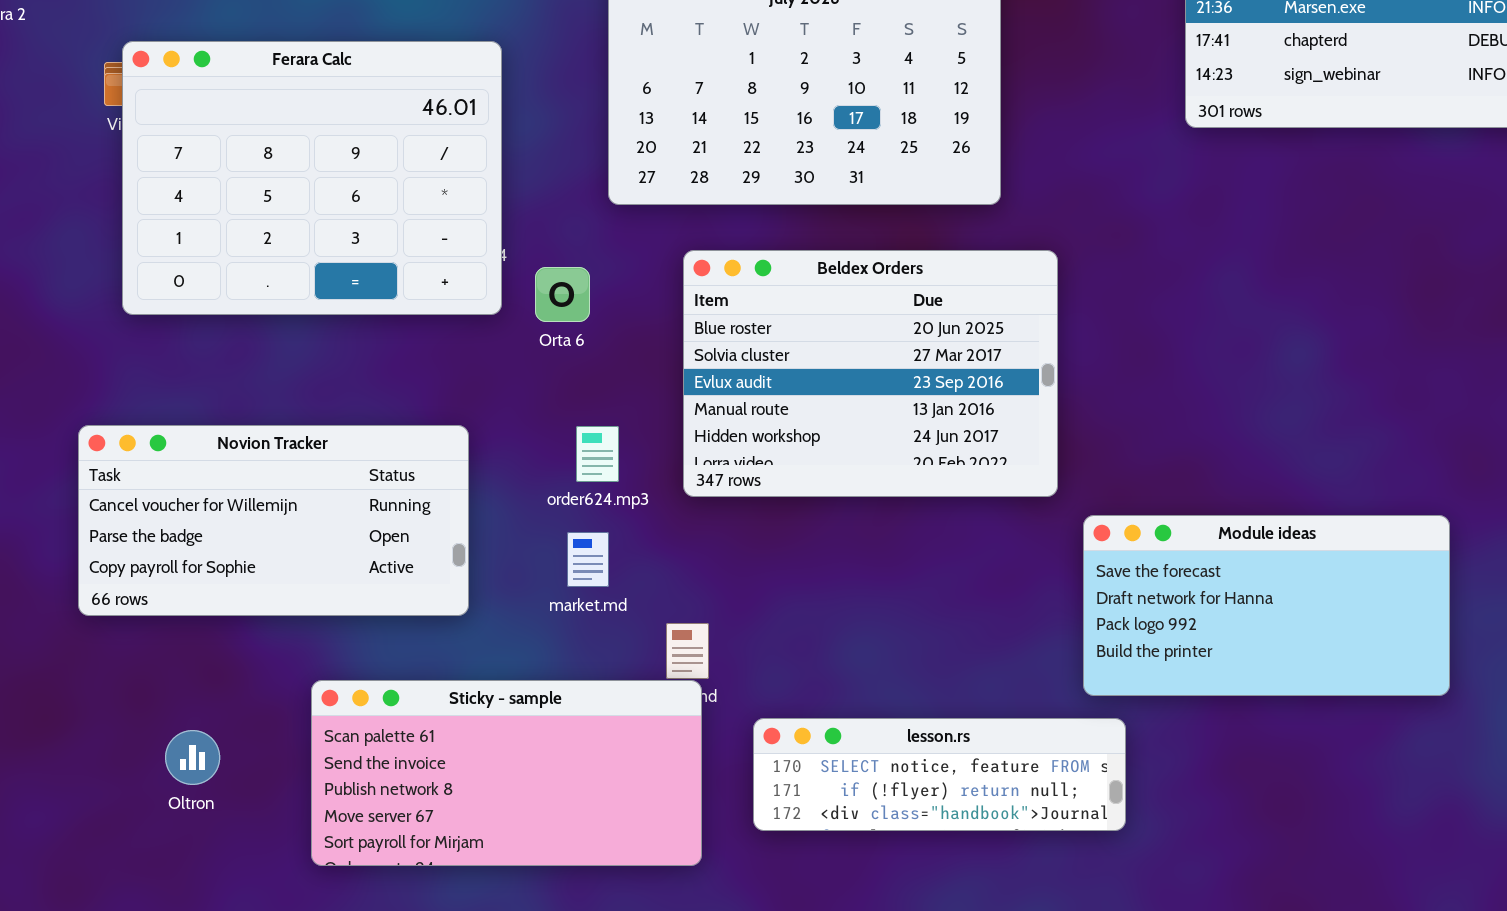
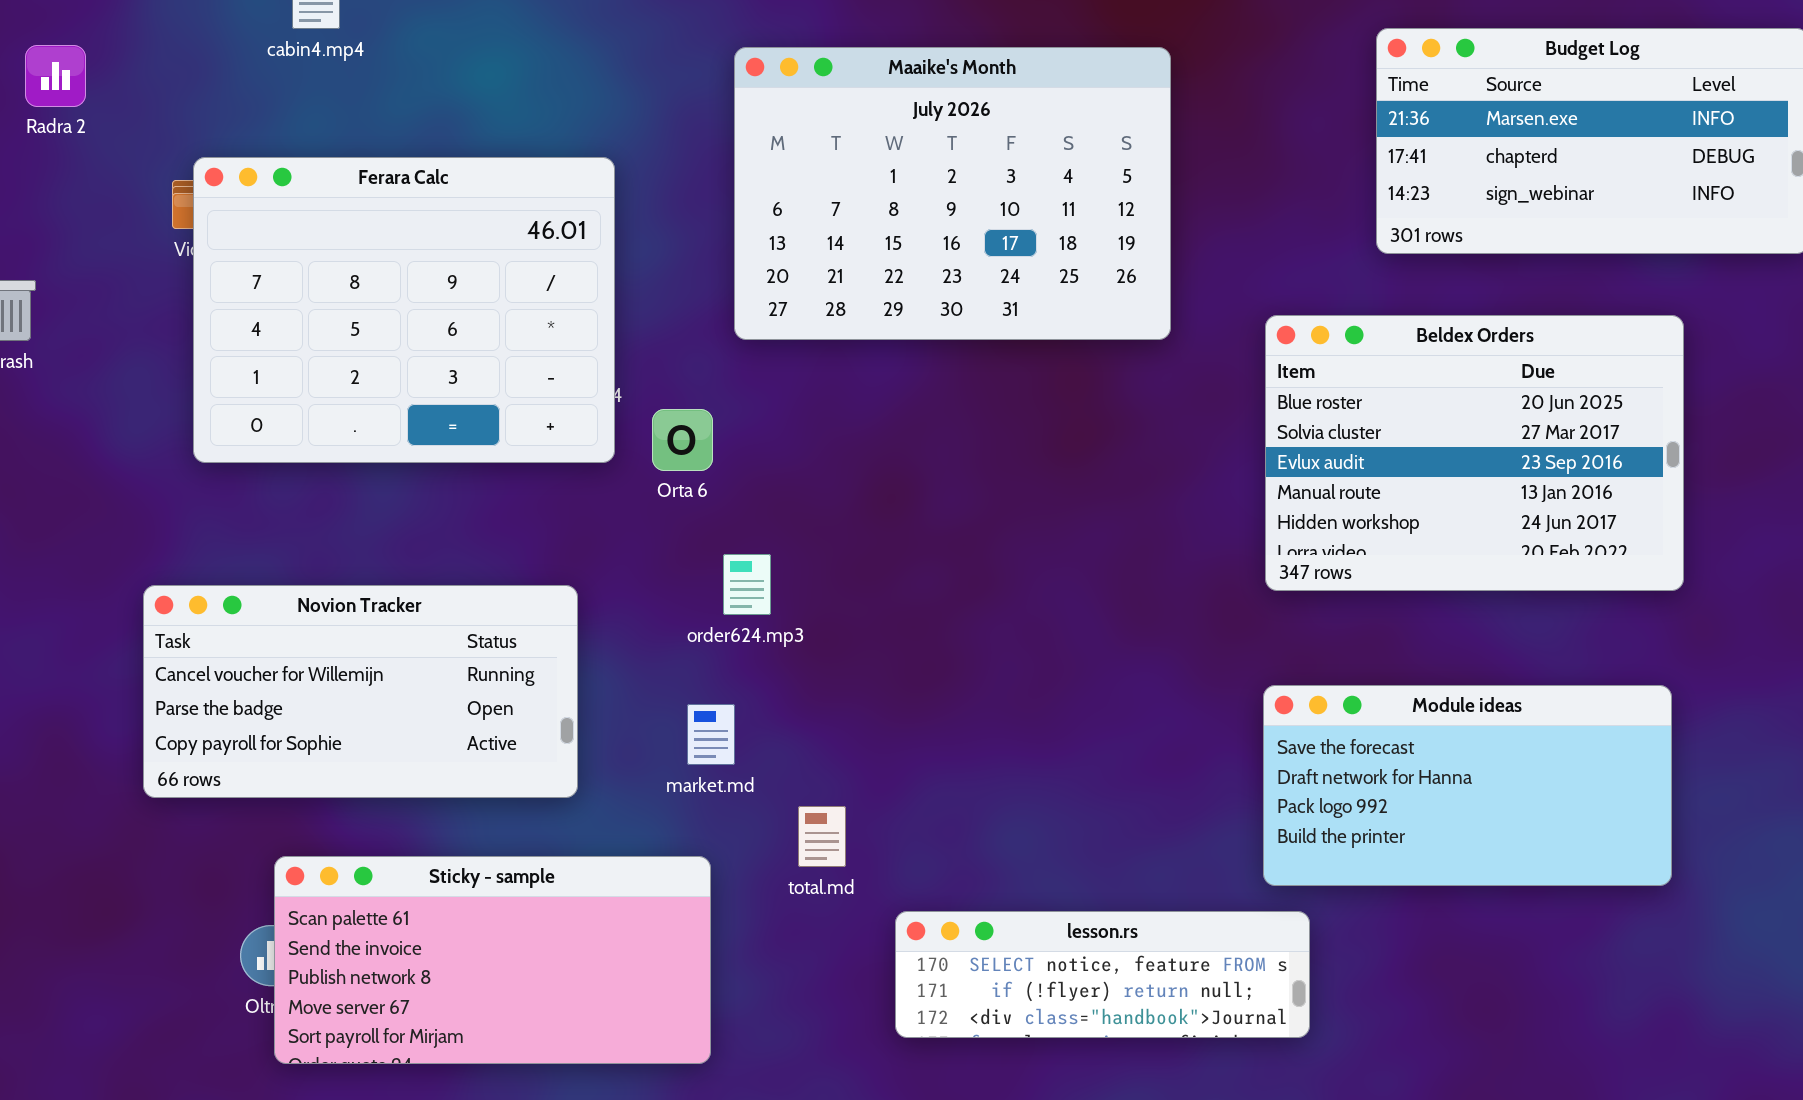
Beldex Orders: [683,250,1058,497] -> [1265,315,1684,591], moved
order624.mp3: [576,426,619,482] -> [723,554,771,615], moved
Sticky - sample: [311,680,702,866] -> [274,856,711,1064], moved

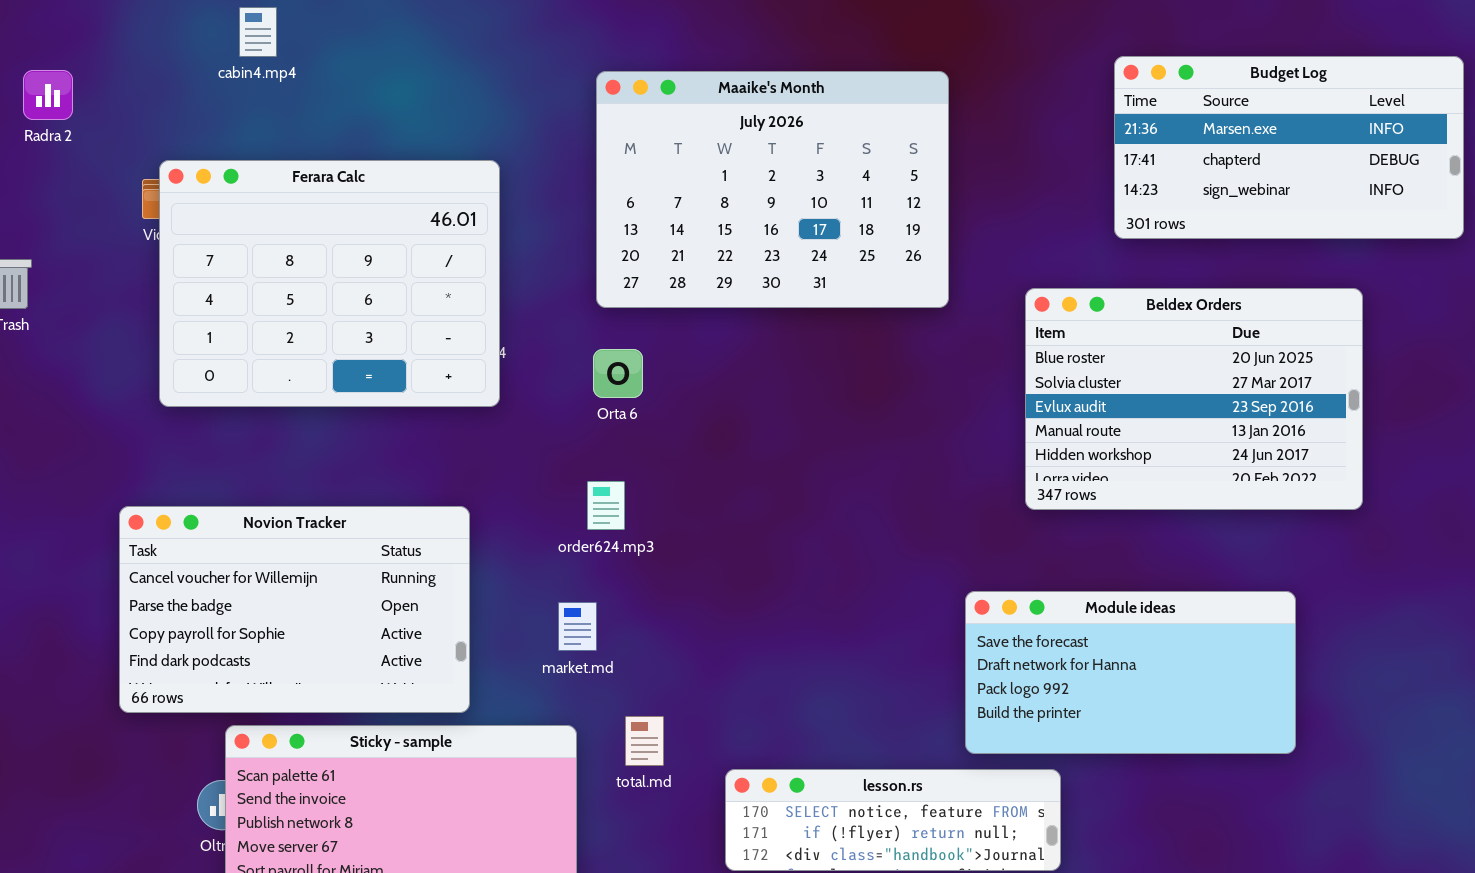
Orta 6: [652,409,713,471] -> [593,349,643,398], moved
Novion Tracker: [143,585,578,798] -> [119,506,470,713], resized
Module ideas: [1263,685,1672,886] -> [965,591,1296,754], moved
total.md: [798,806,846,867] -> [625,716,664,766], moved

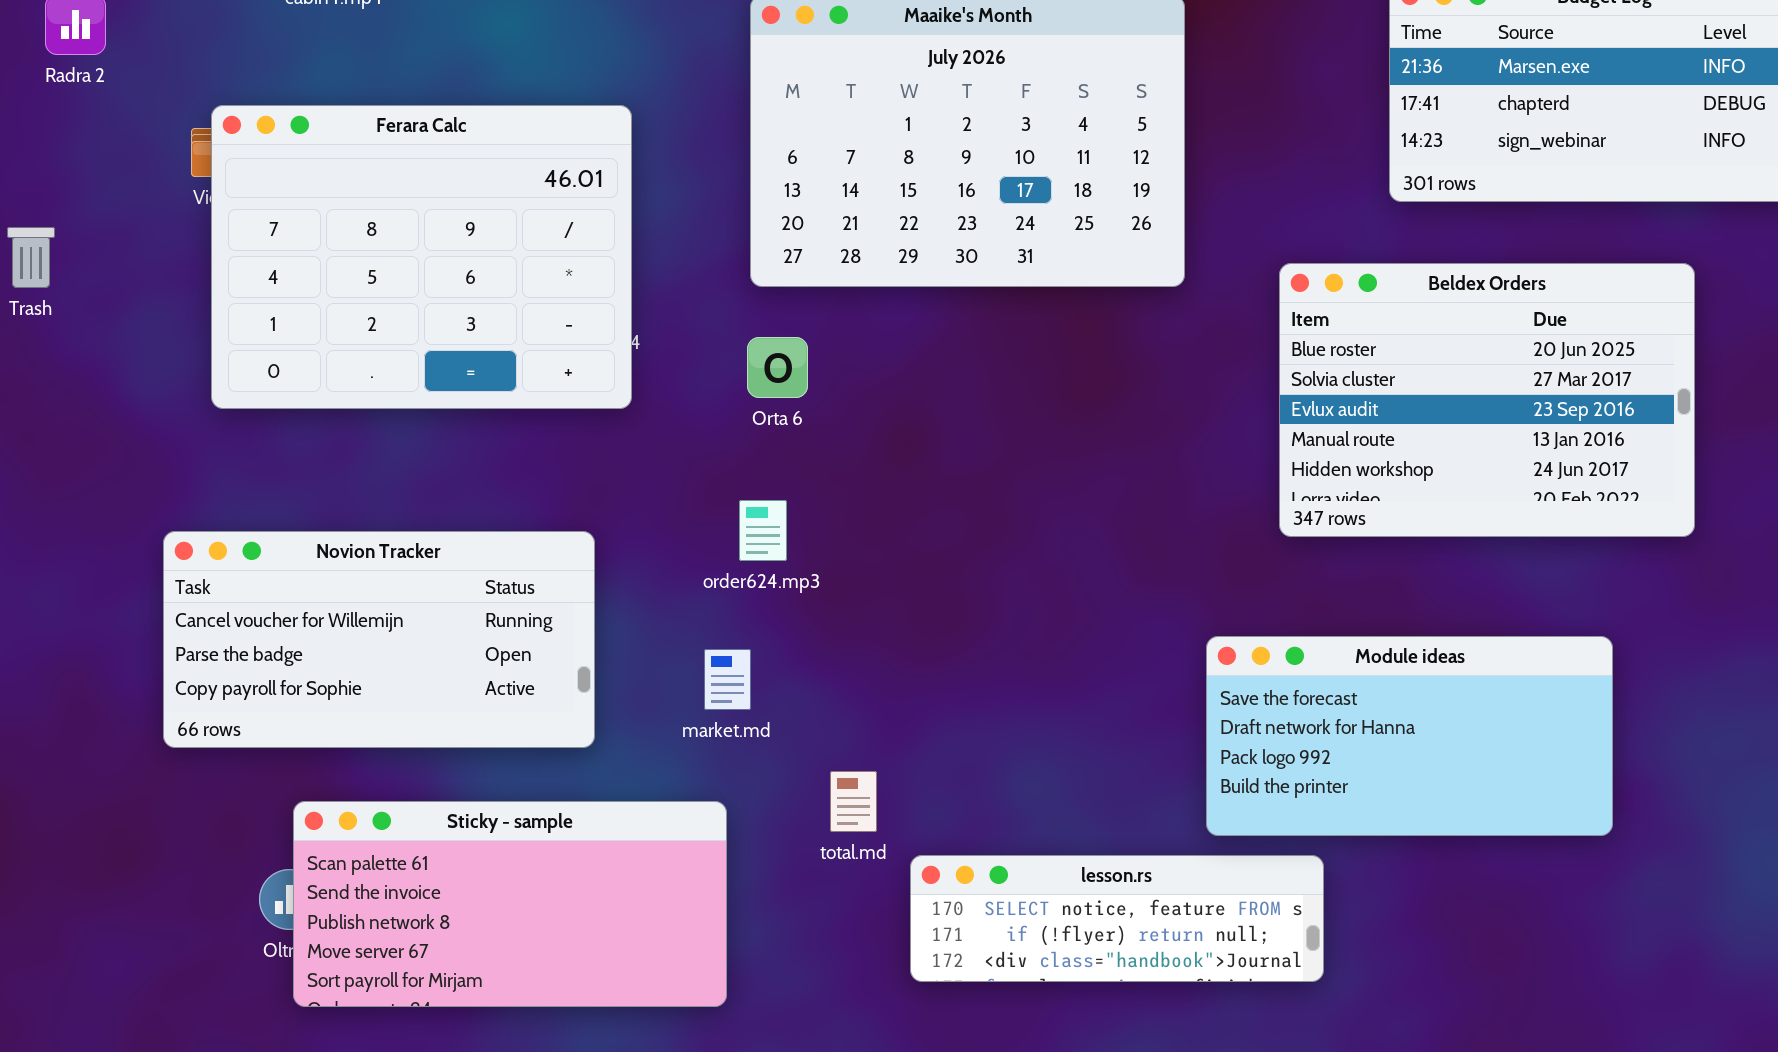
Novion Tracker: [119,506,470,713] -> [163,531,595,748], resized
total.md: [625,716,664,766] -> [830,771,877,832], moved

